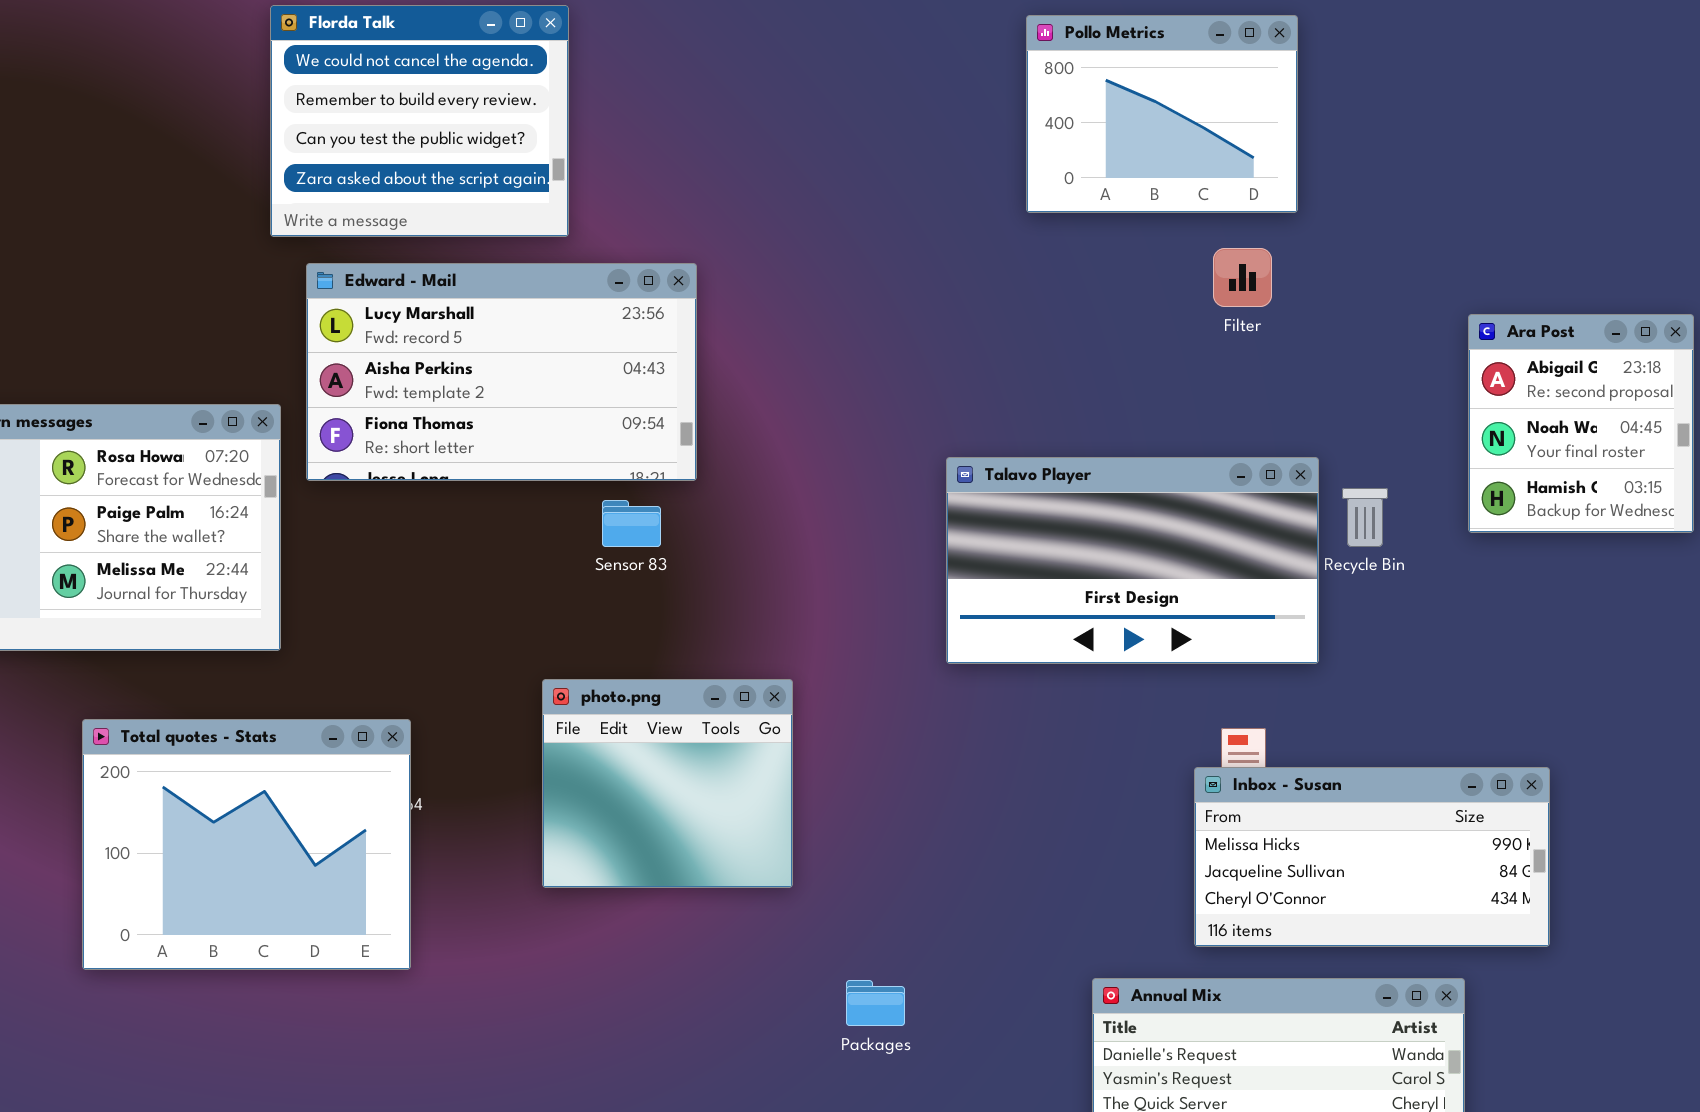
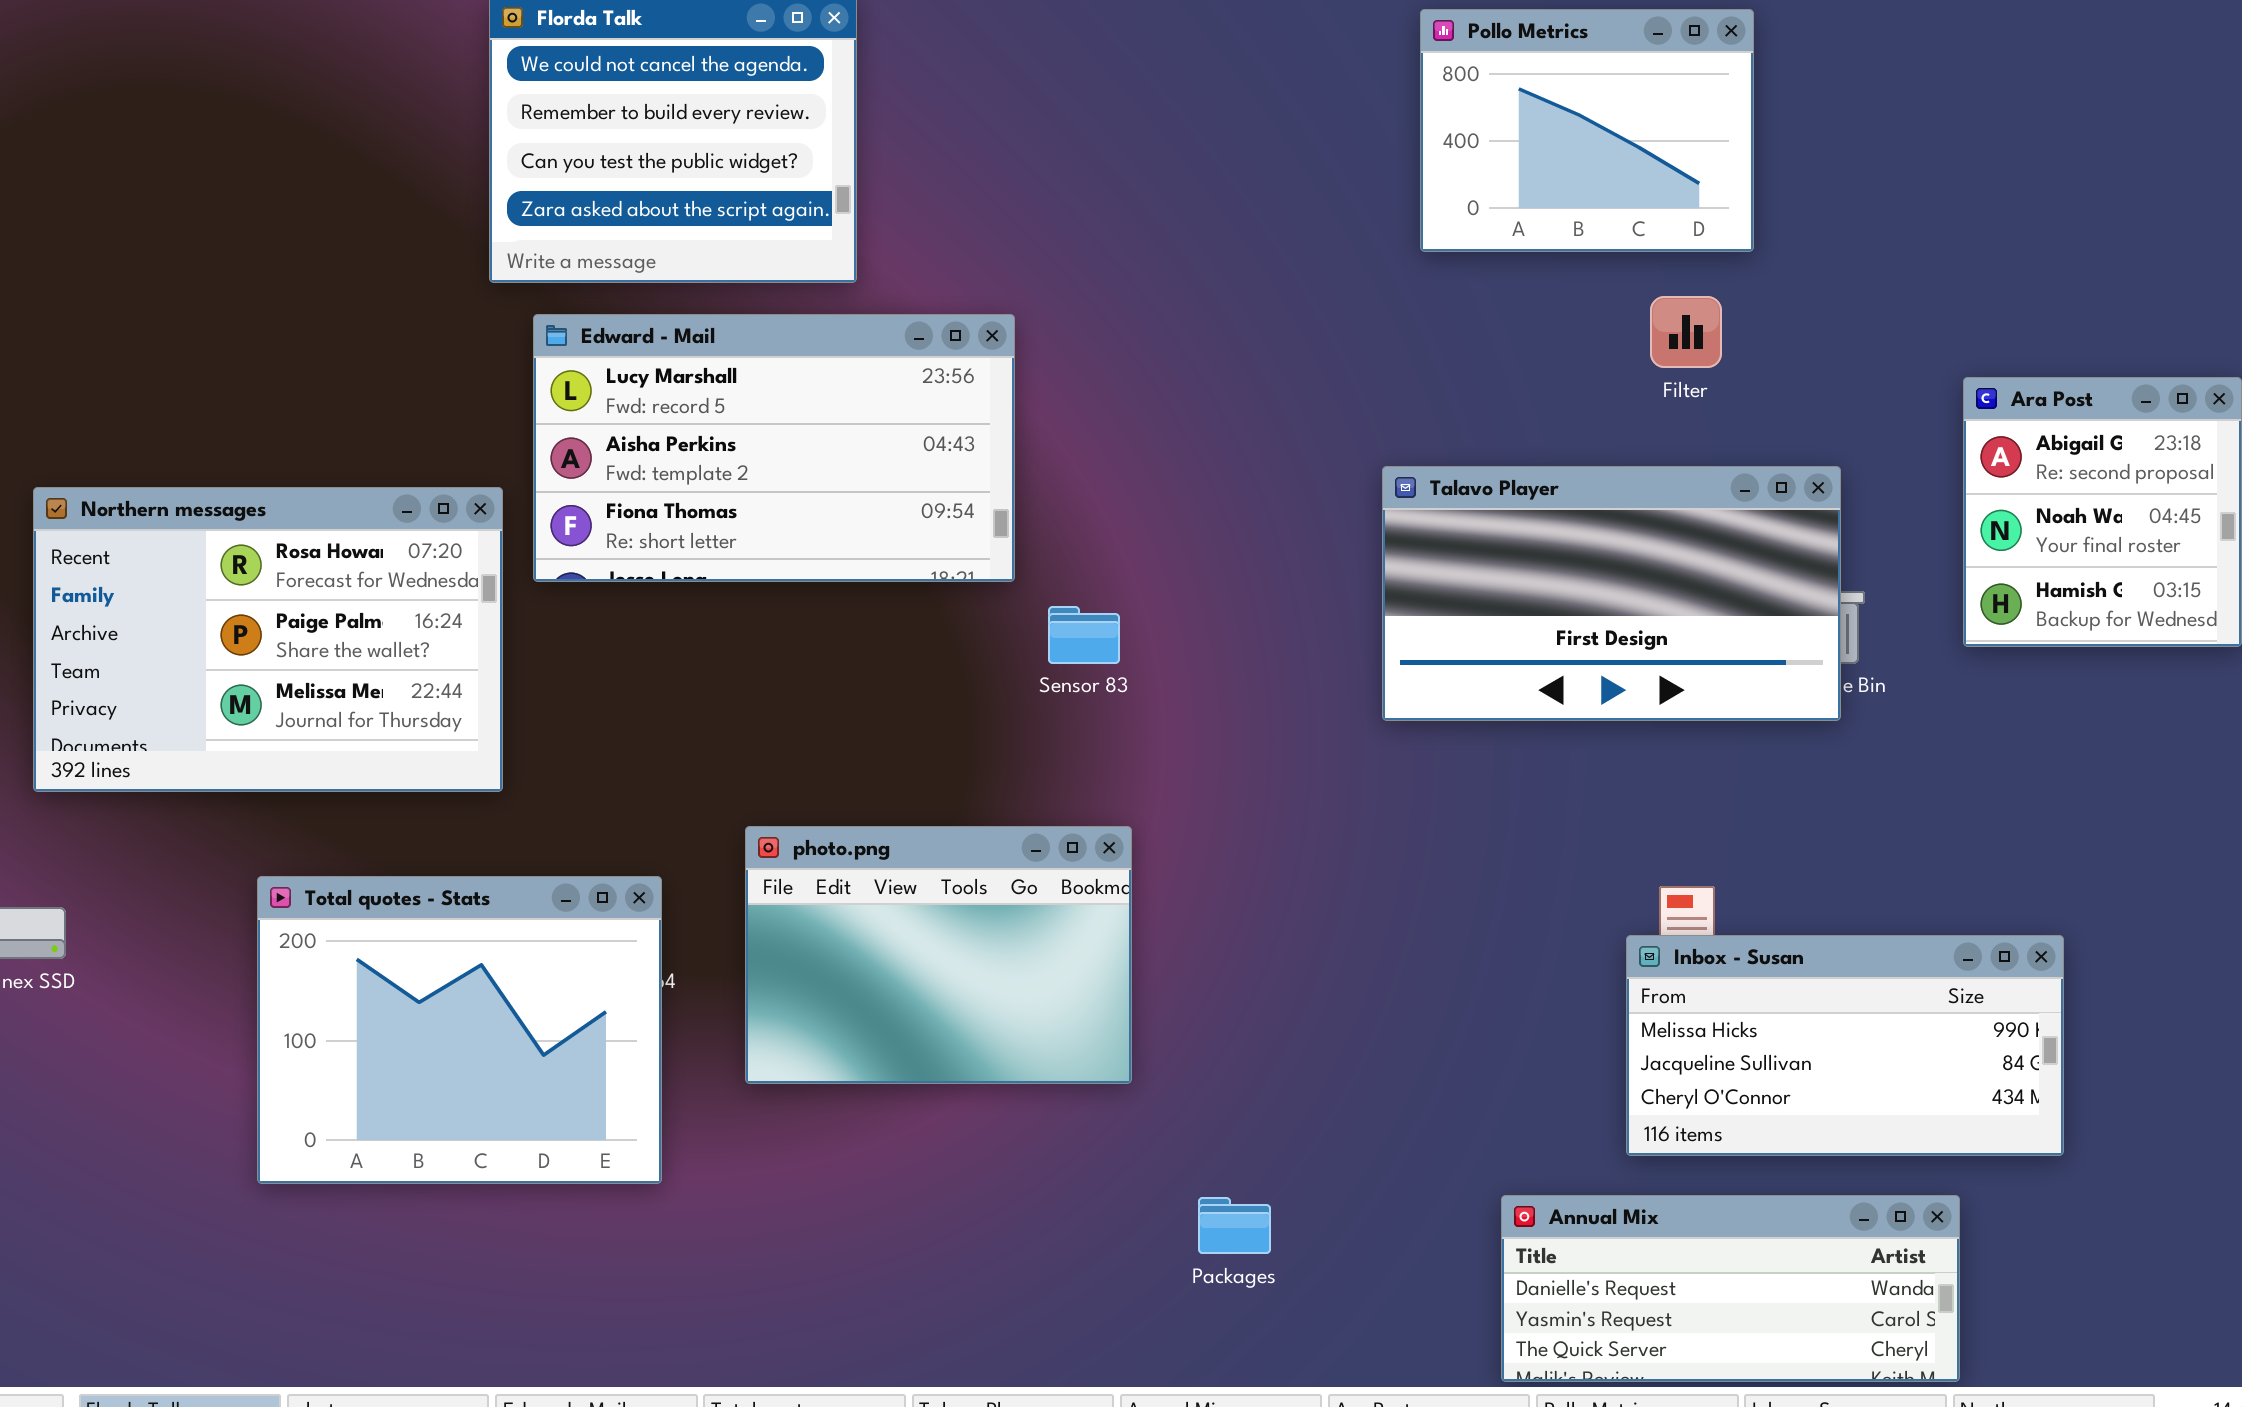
Talavo Player: [946,457,1319,664] -> [1382,466,1841,721], moved
Sensor 83: [602,500,661,547] -> [1048,606,1120,664], moved
photo.png: [542,679,793,888] -> [745,826,1132,1084], resized

